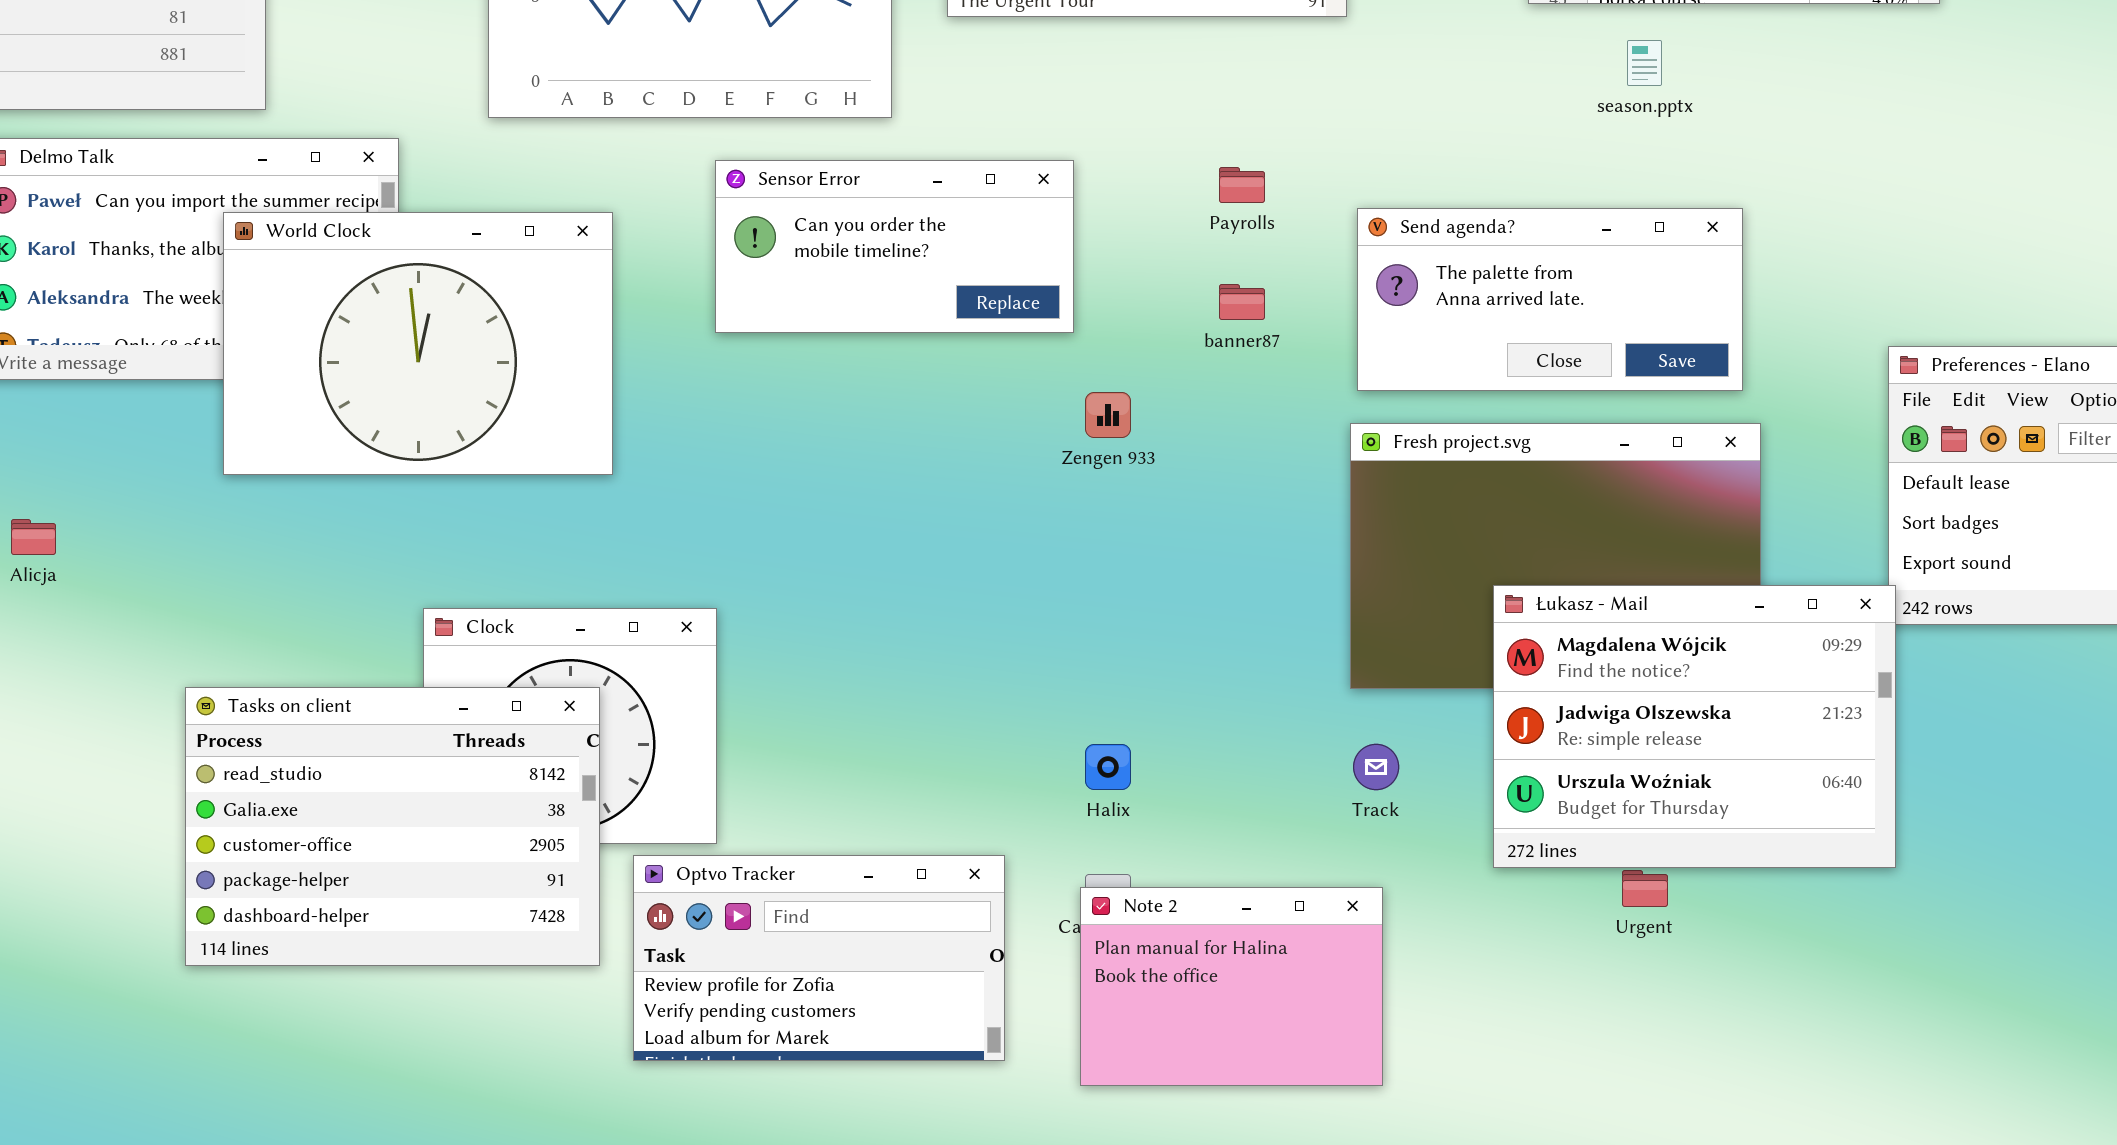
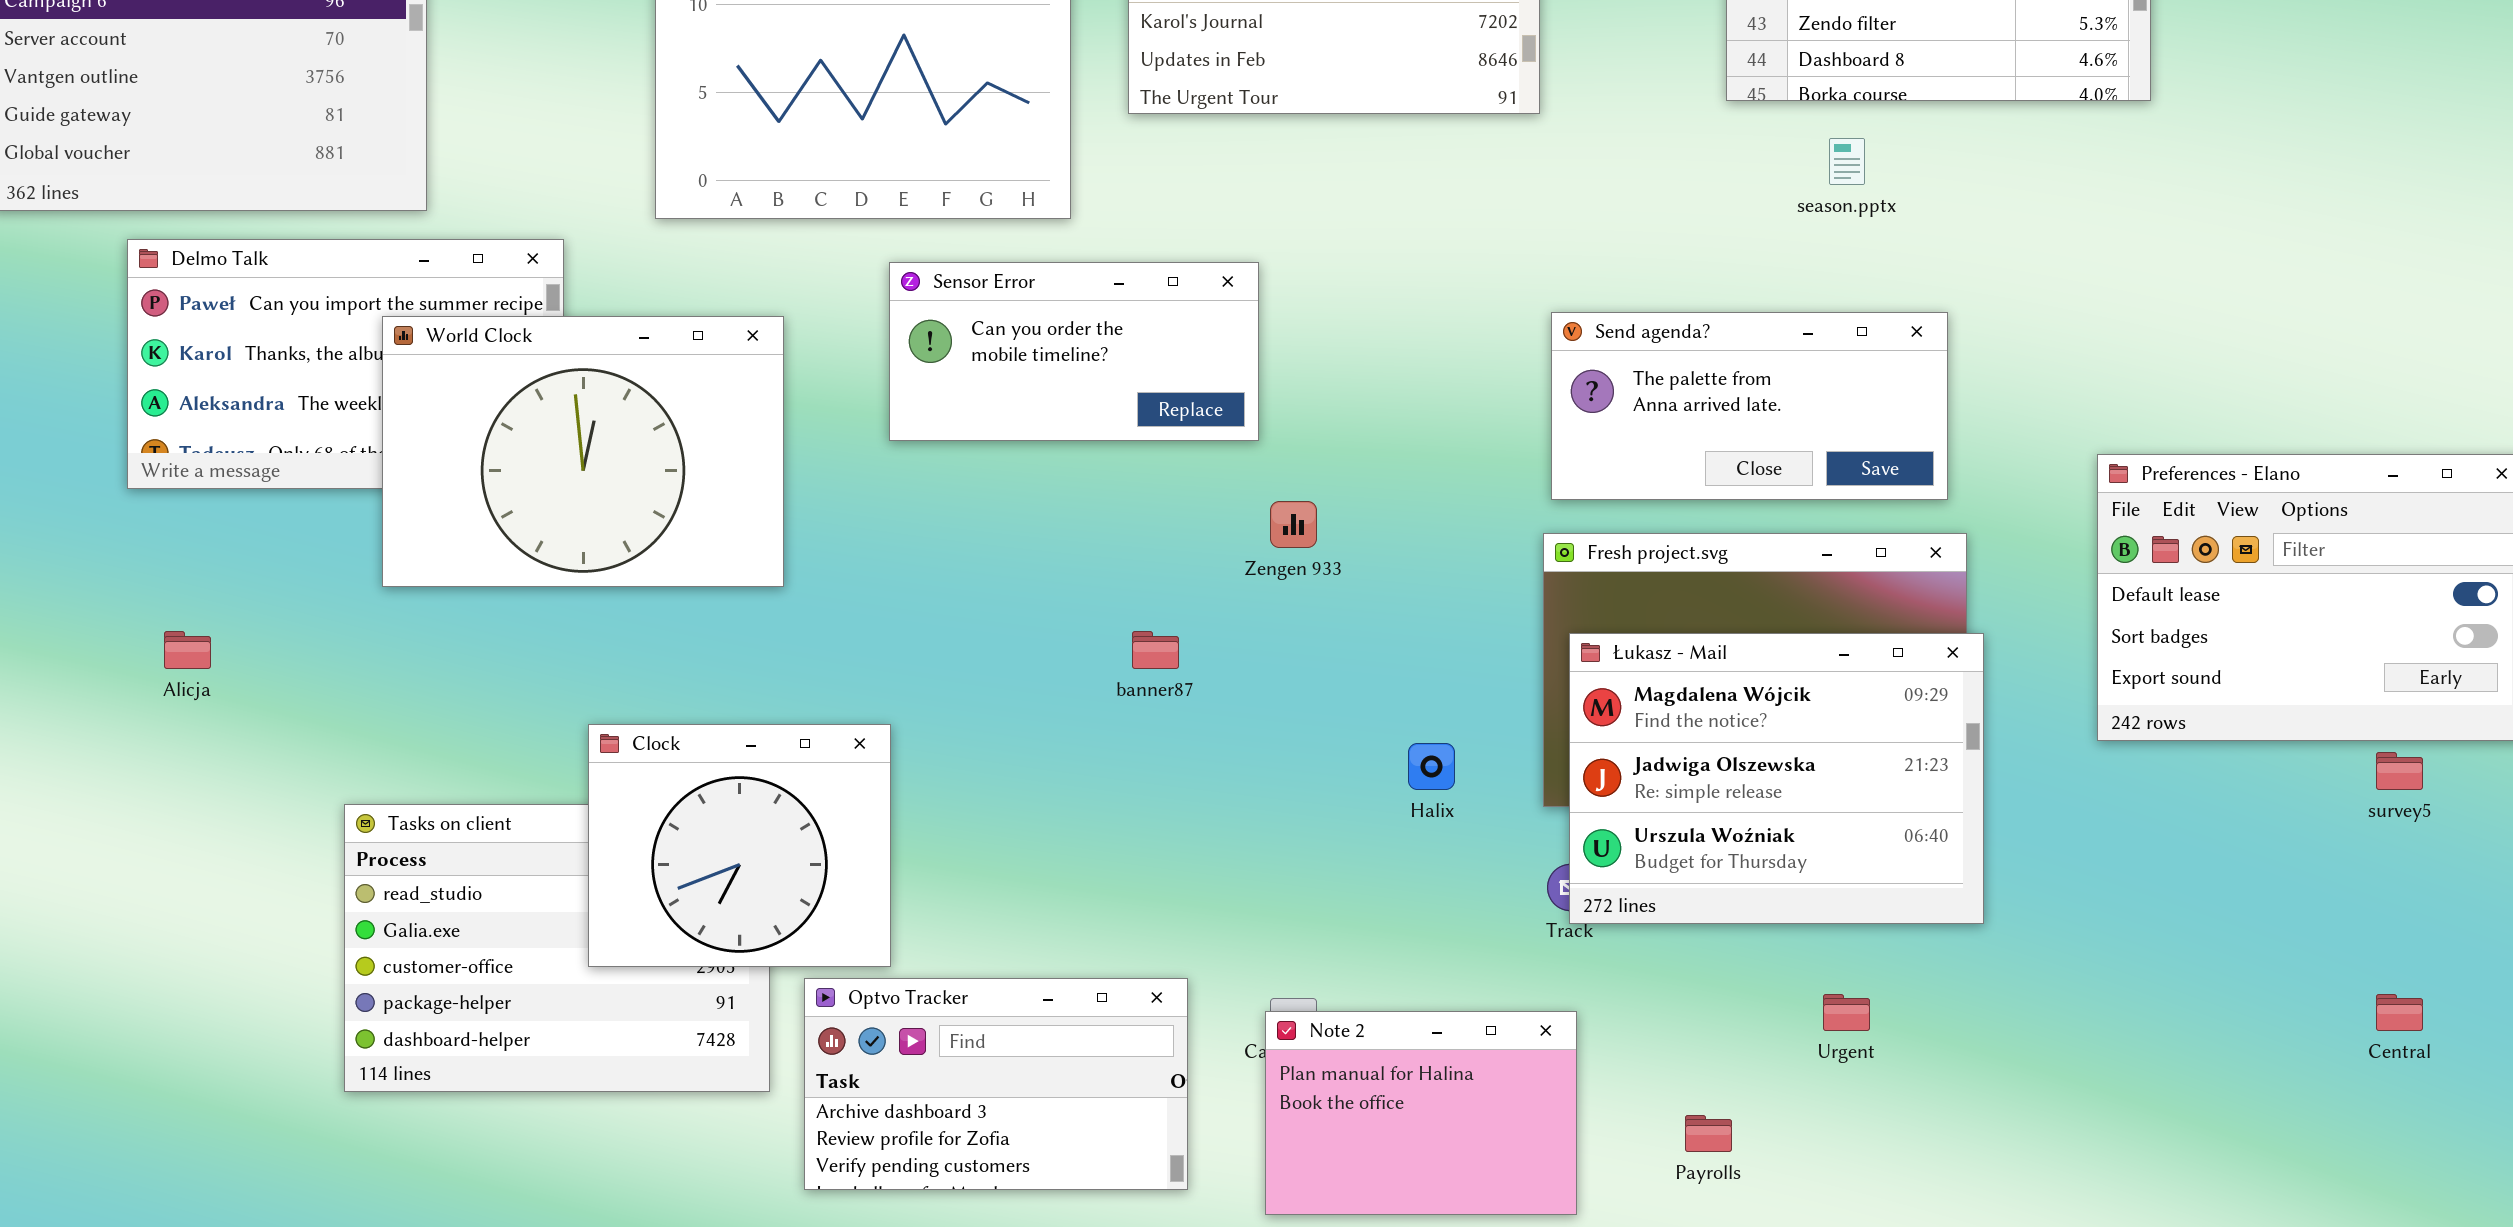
Payrolls: [1219,167,1265,203] -> [1685,1115,1732,1152], moved
banner87: [1219,284,1265,320] -> [1132,631,1179,669], moved
Łukasz - Mail: [1493,585,1896,868] -> [1569,633,1984,924], moved
Clock: [423,608,717,844] -> [588,724,891,967], raised
Halix: [1085,744,1131,790] -> [1408,743,1455,790], moved
Optvo Tracker: [633,855,1005,1061] -> [804,978,1188,1190], scrolled up 1 row

